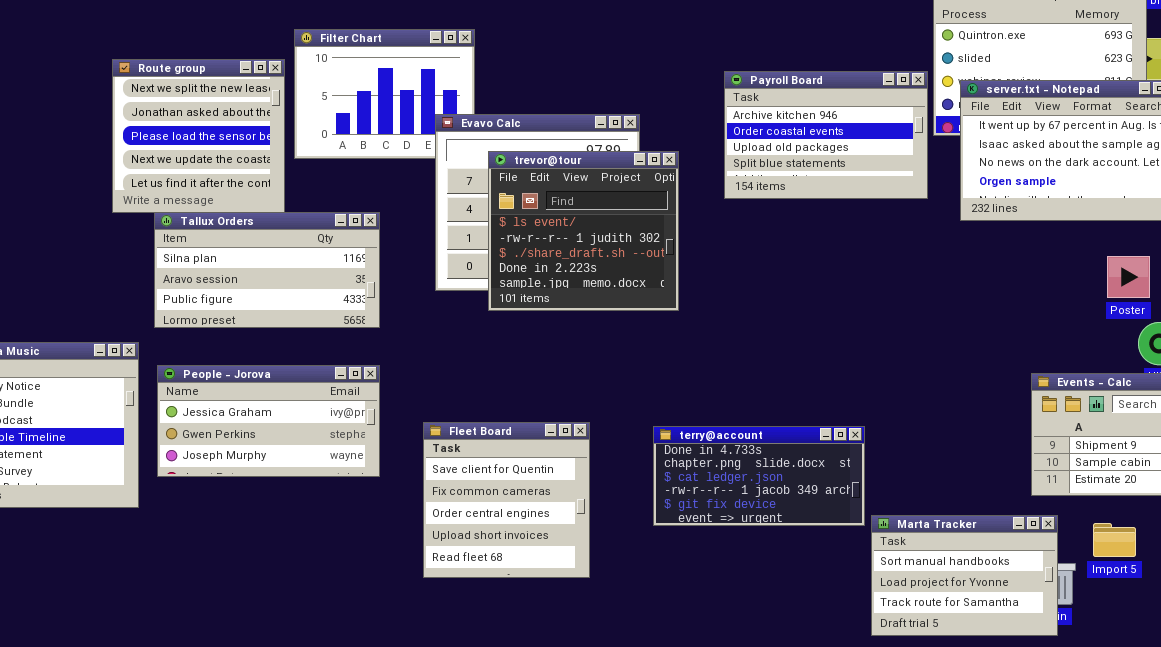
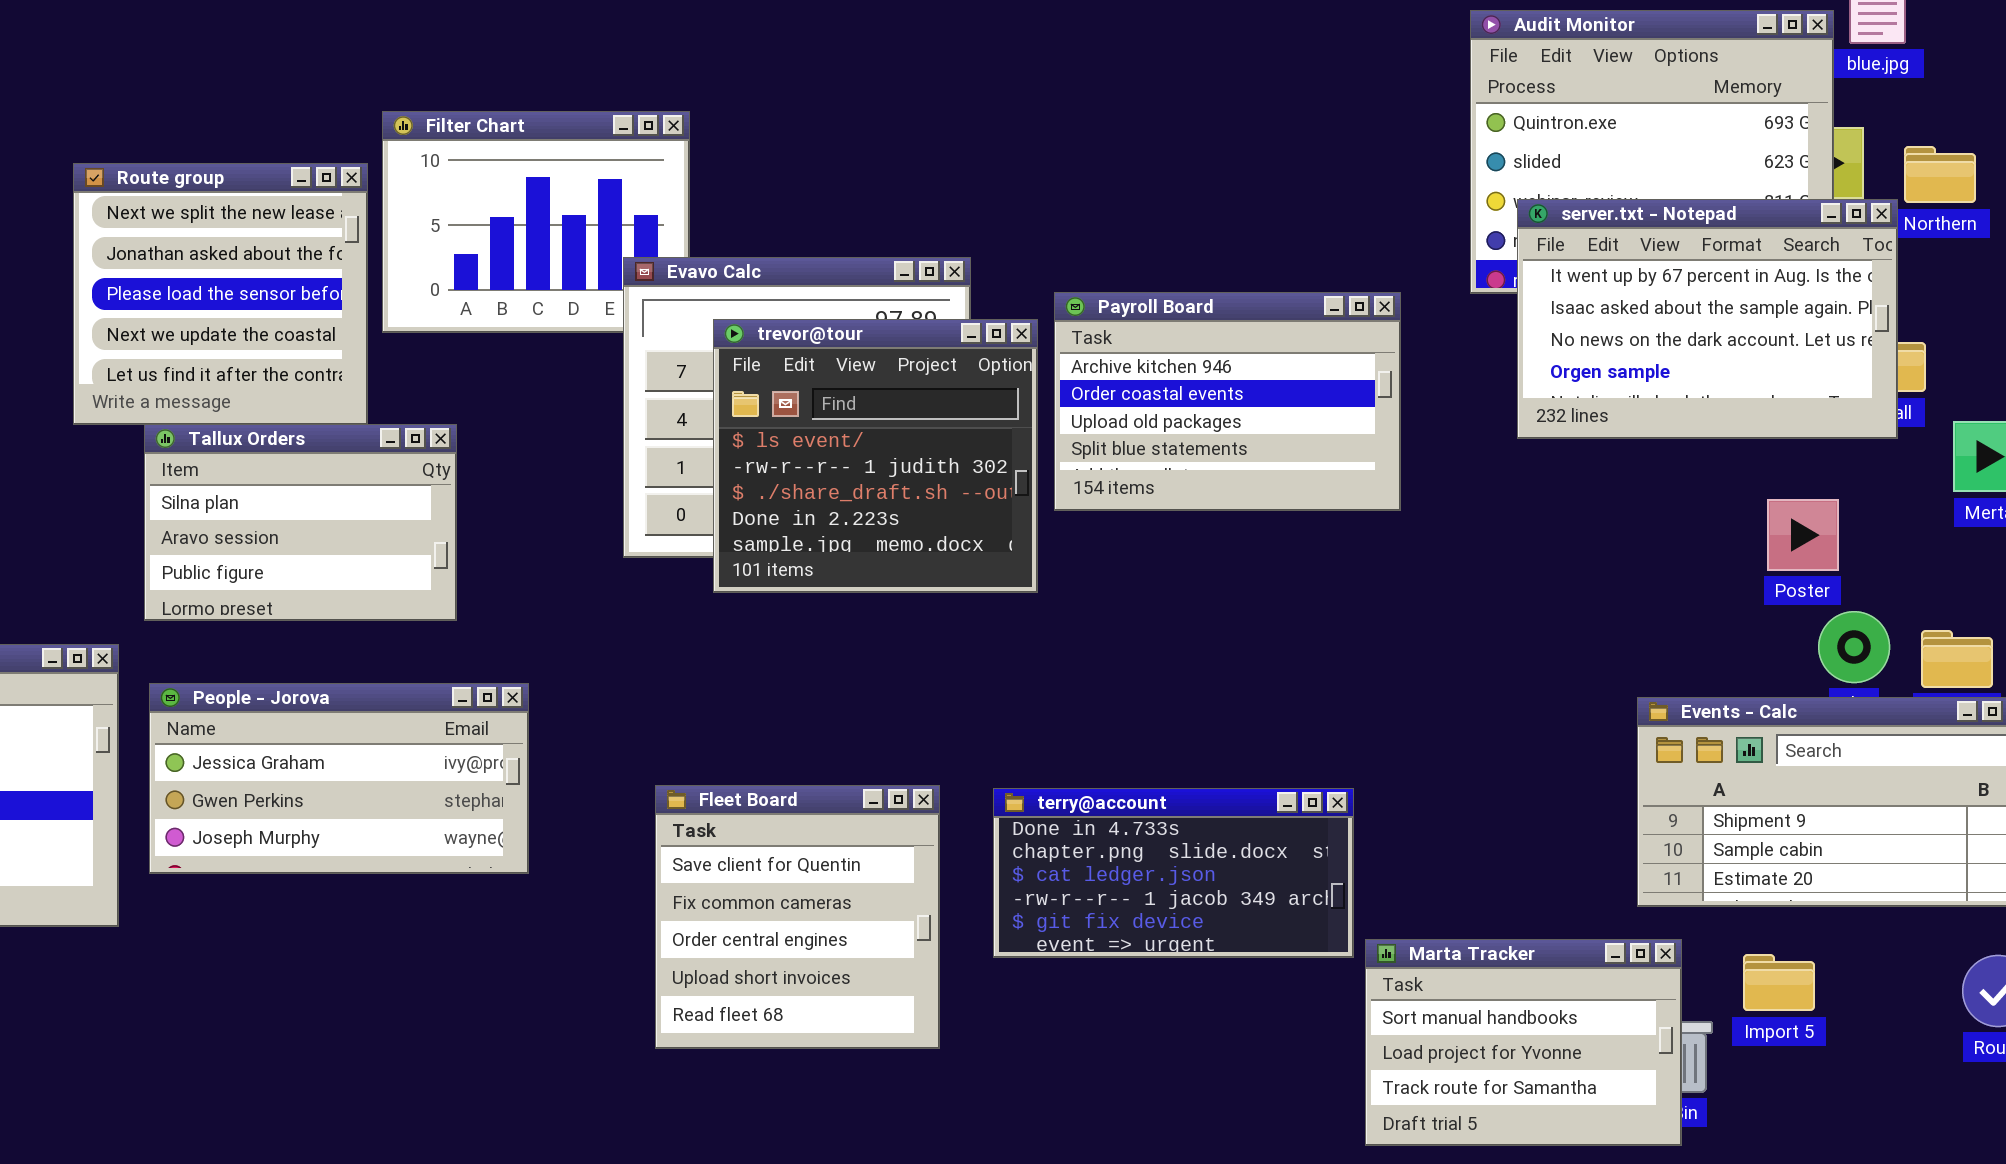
Payroll Board: [724,71,928,199] -> [1054,292,1401,511], moved
Tallux Orders: [154,212,380,328] -> [144,424,457,621], resized
Fleet Board: [423,422,590,578] -> [655,785,940,1049], moved

